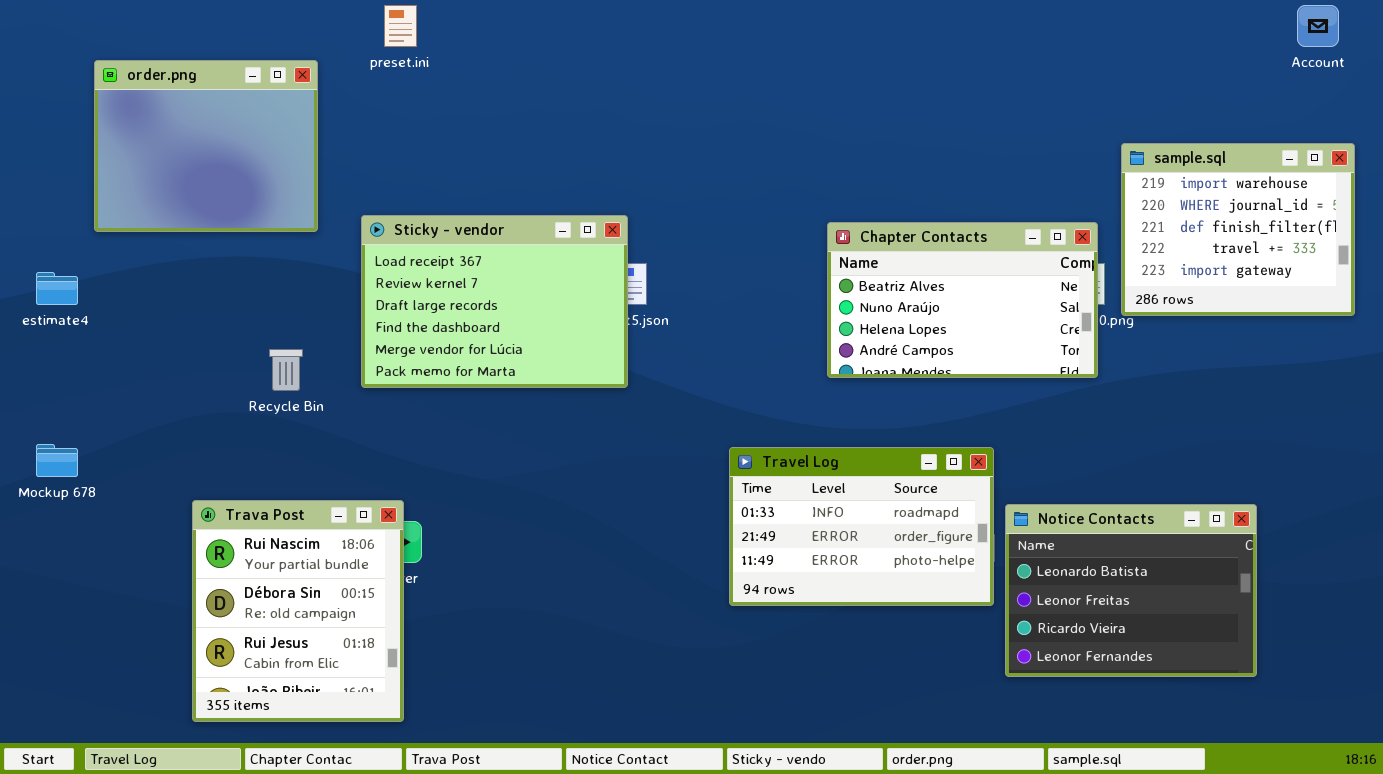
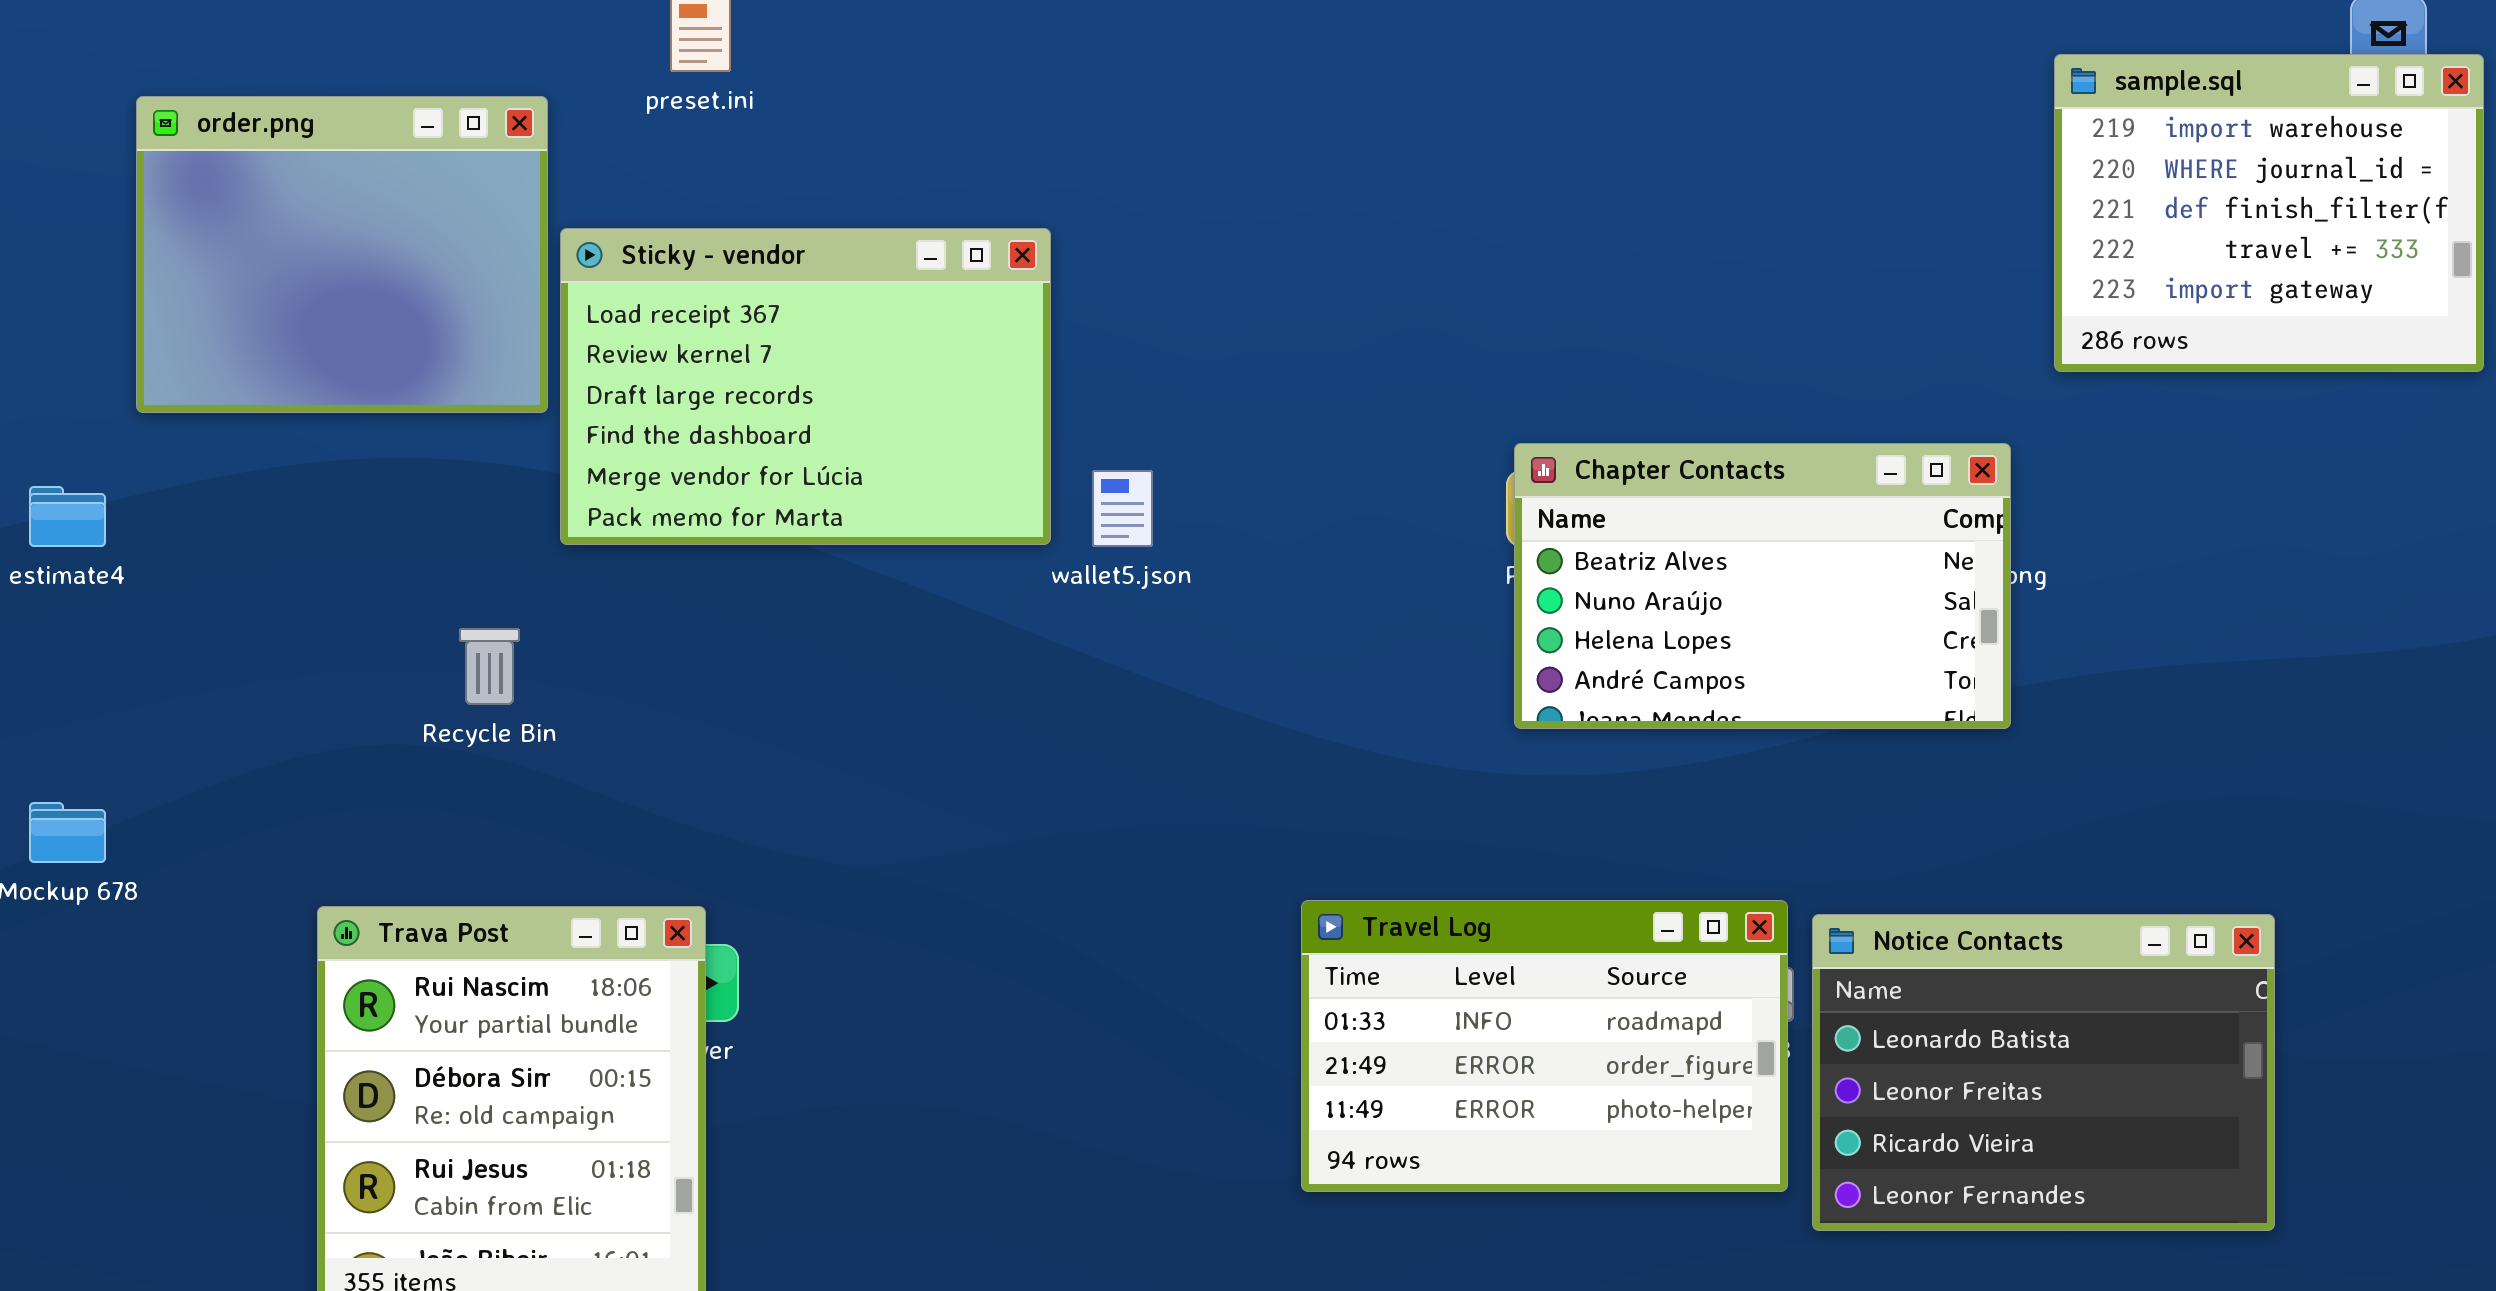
sample.sql: [1121,143,1355,316] -> [2054,54,2484,372], moved
Sticky - vendor: [361,215,628,388] -> [560,228,1051,545], moved
Chapter Contacts: [827,222,1098,378] -> [1514,443,2011,729], moved
Travel Log: [729,447,994,606] -> [1301,900,1788,1192], moved

